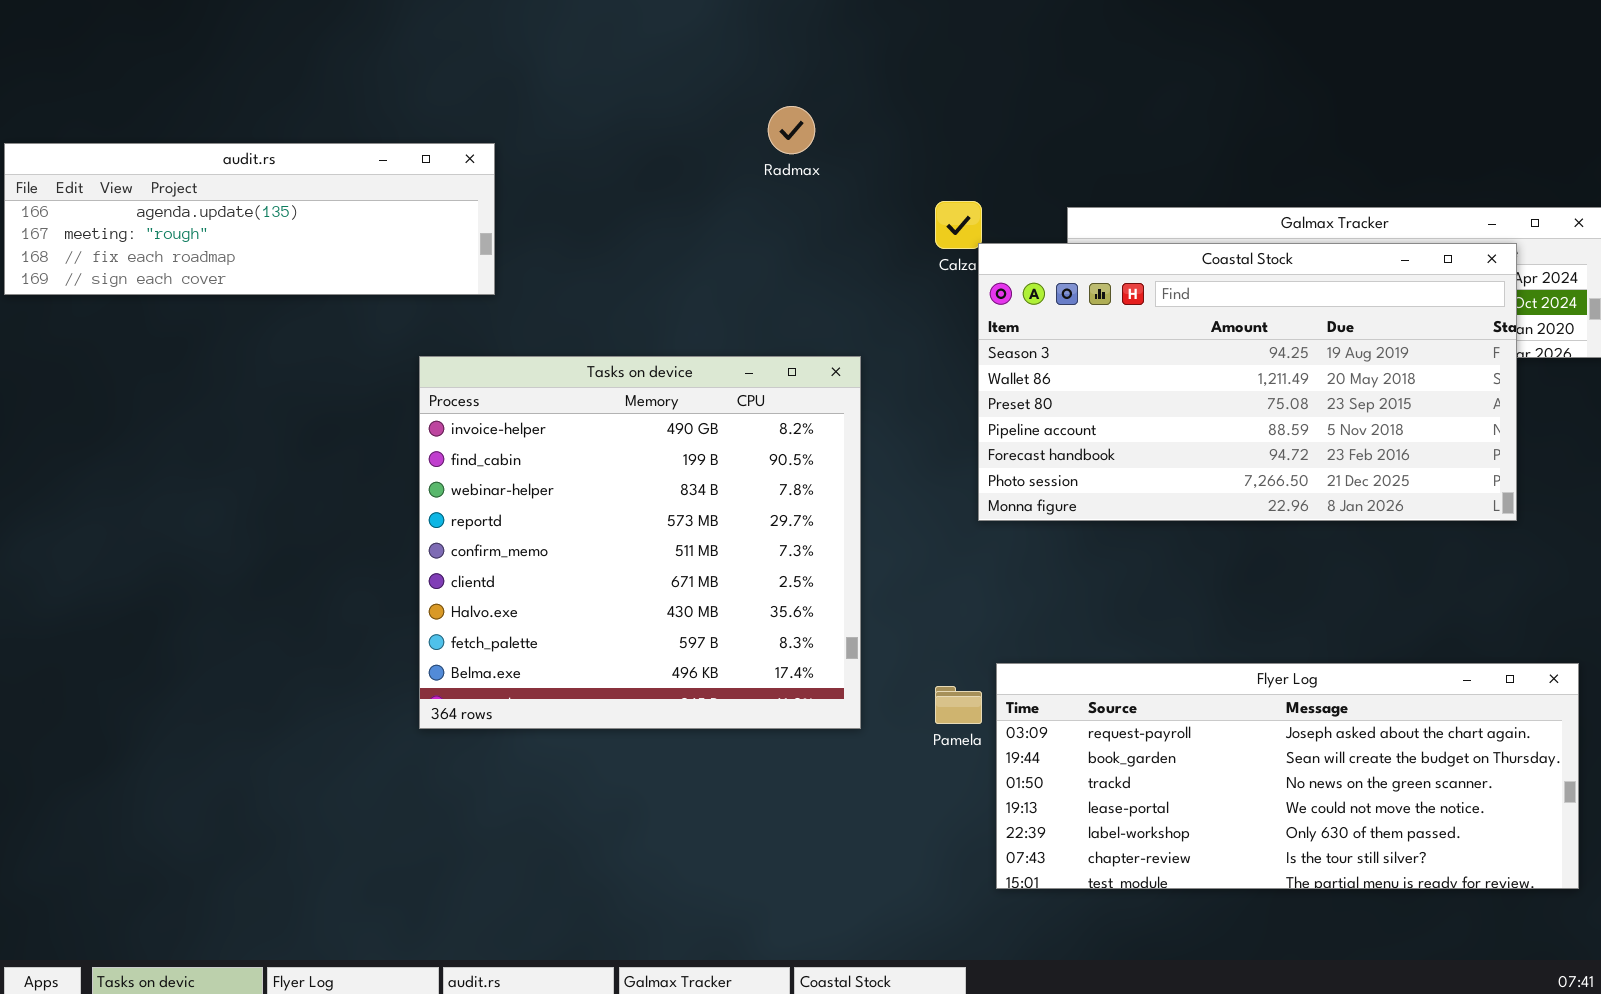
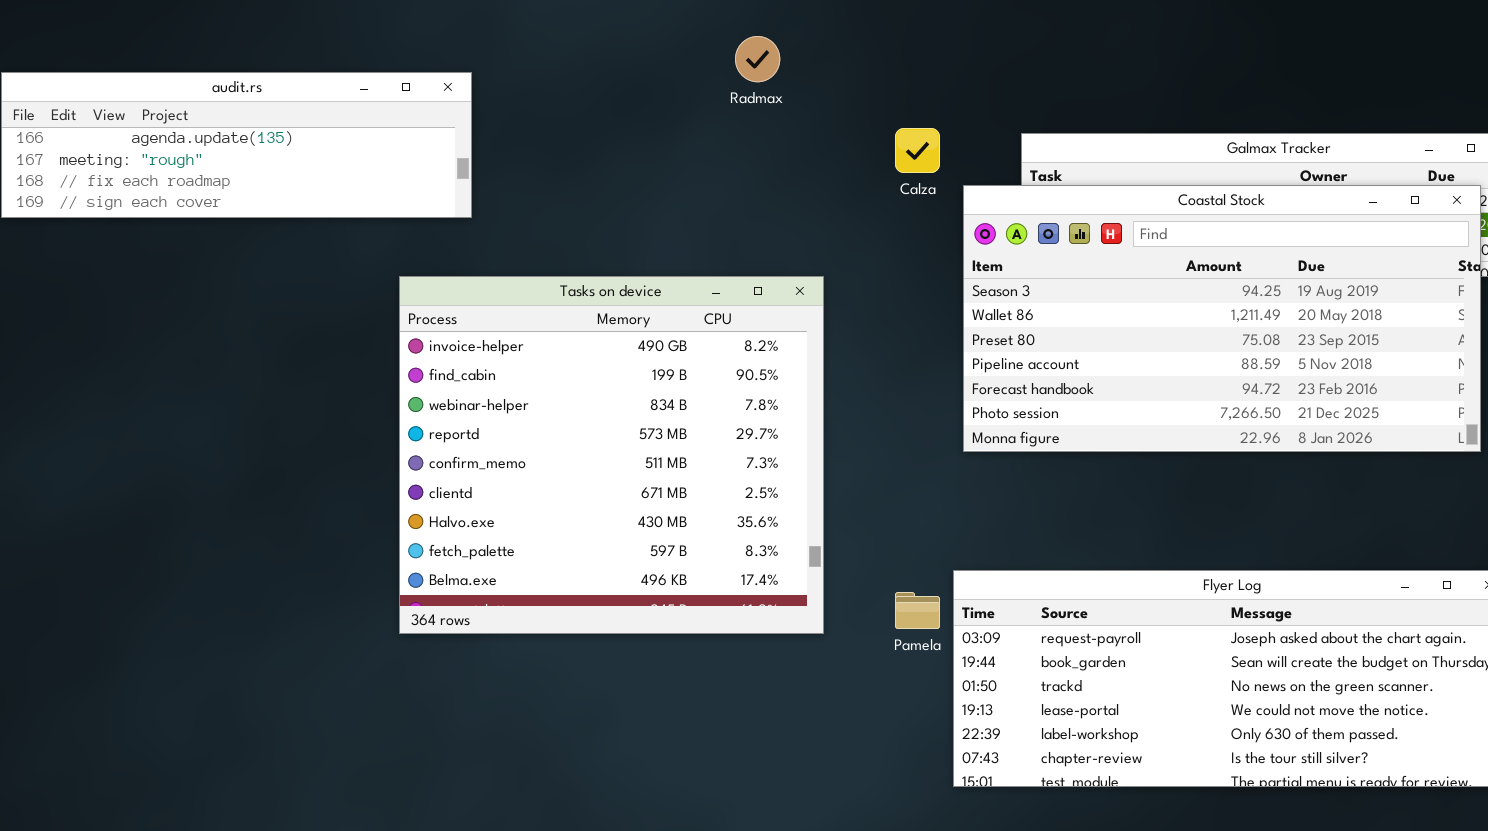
Coastal Stock: [978,243,1517,521] -> [963,185,1481,452], moved

